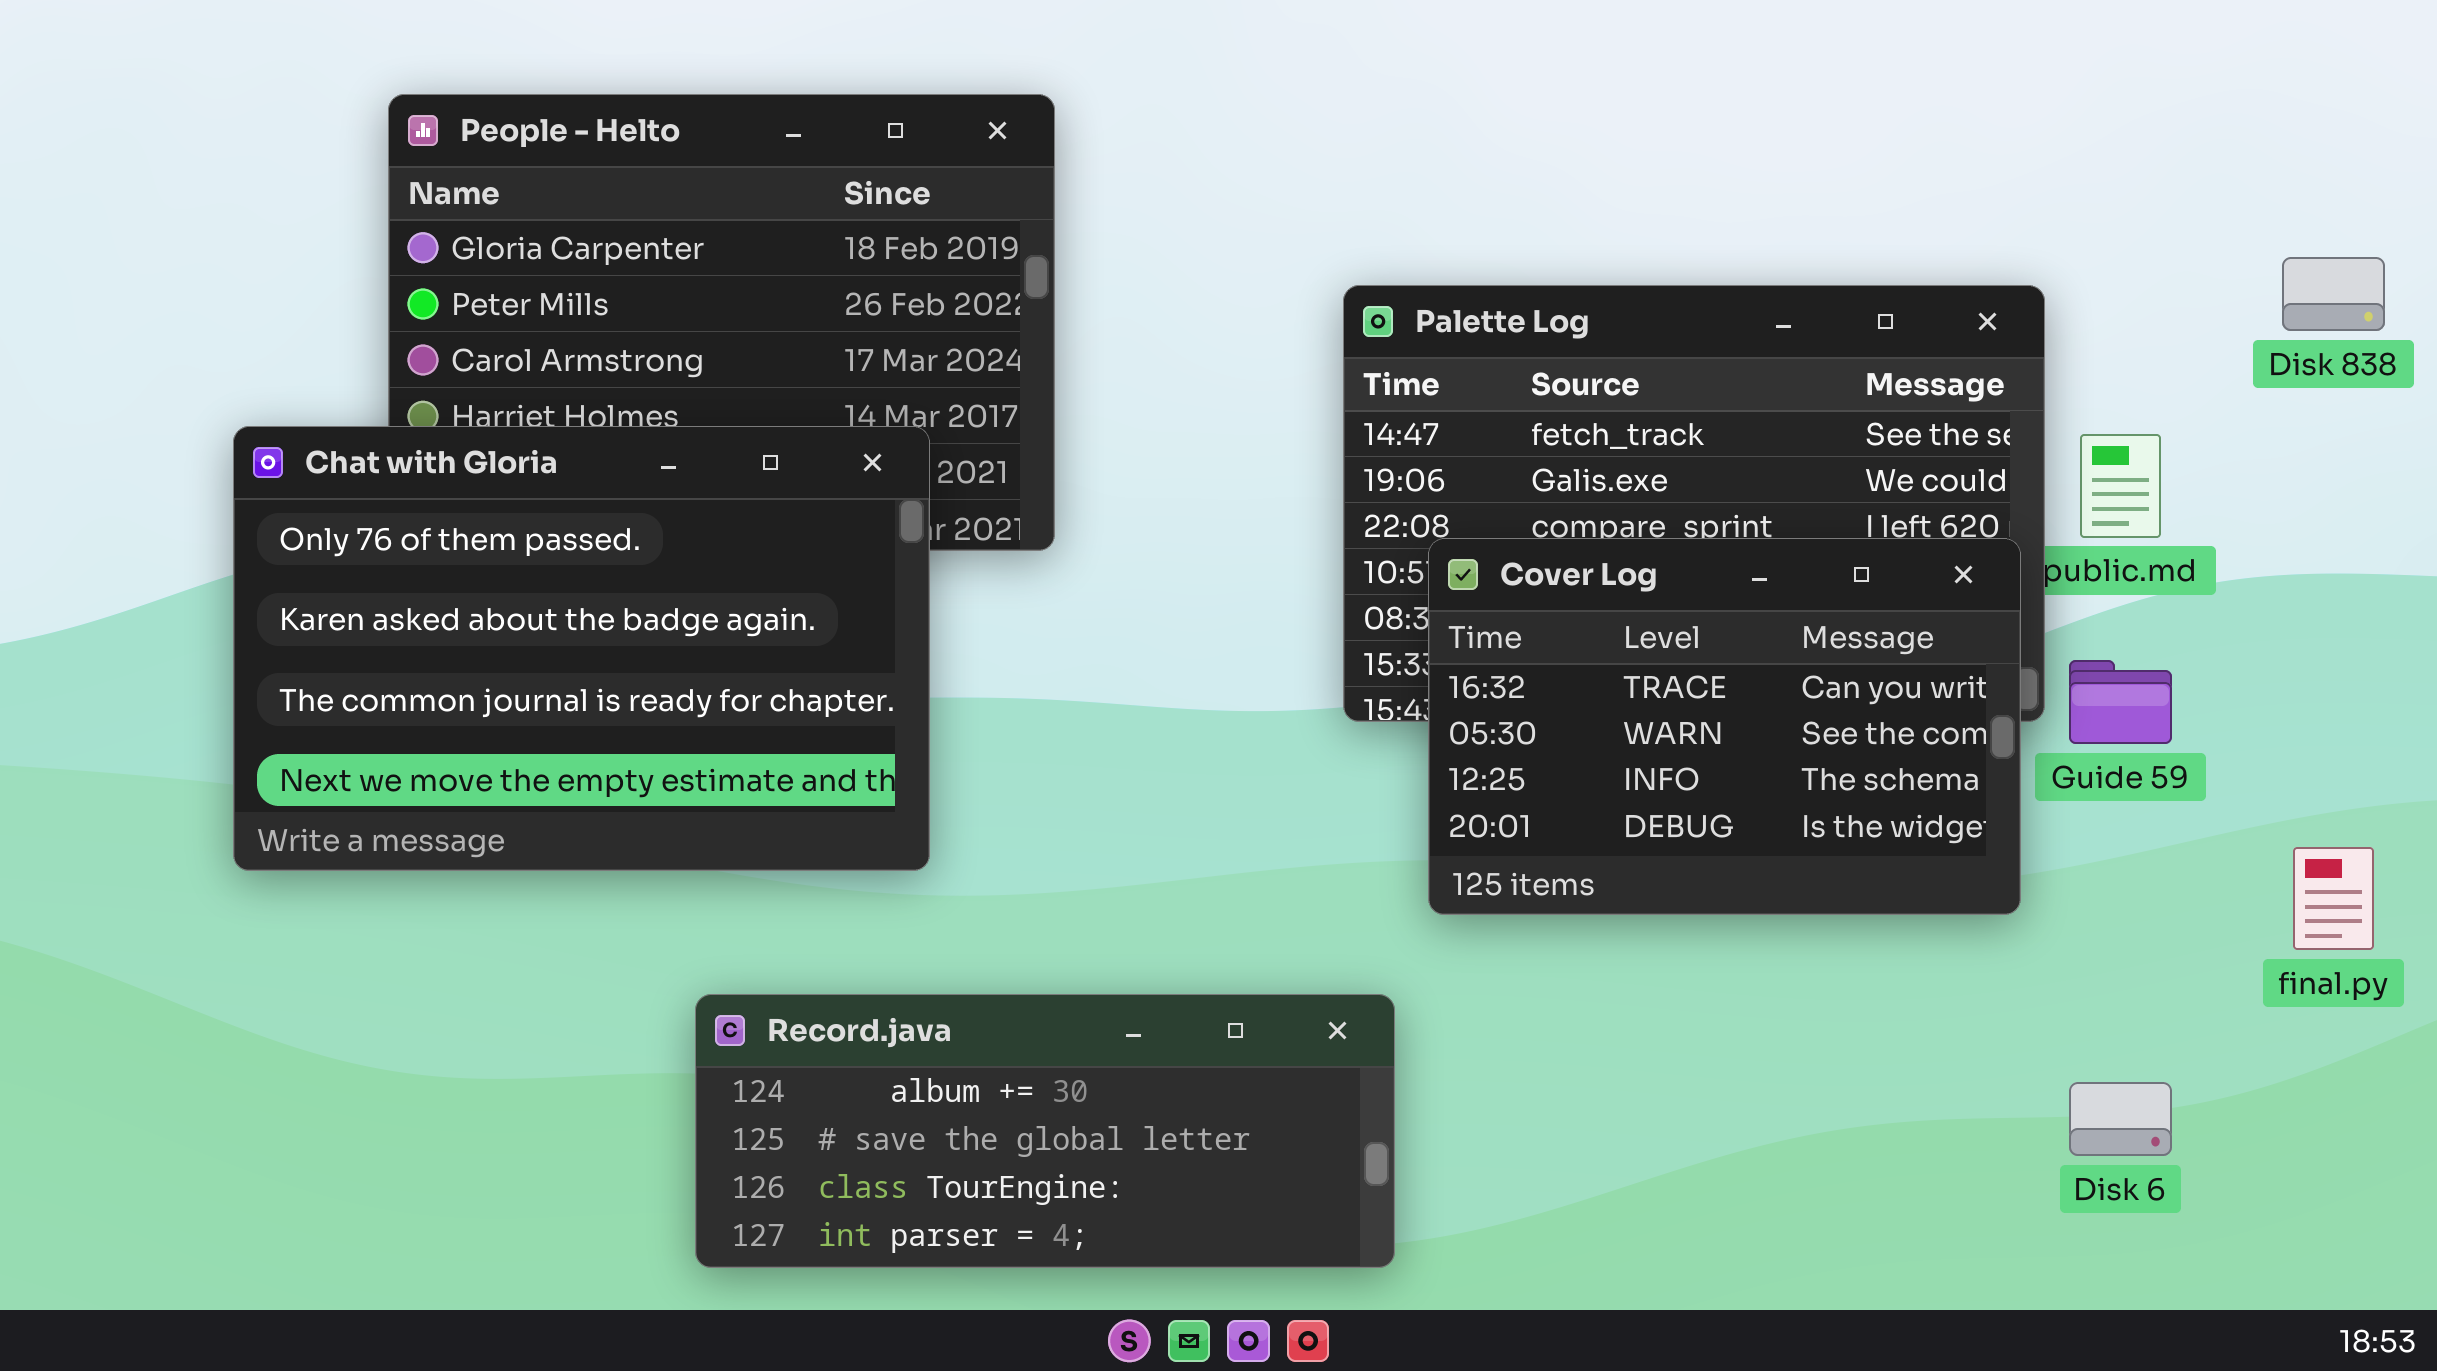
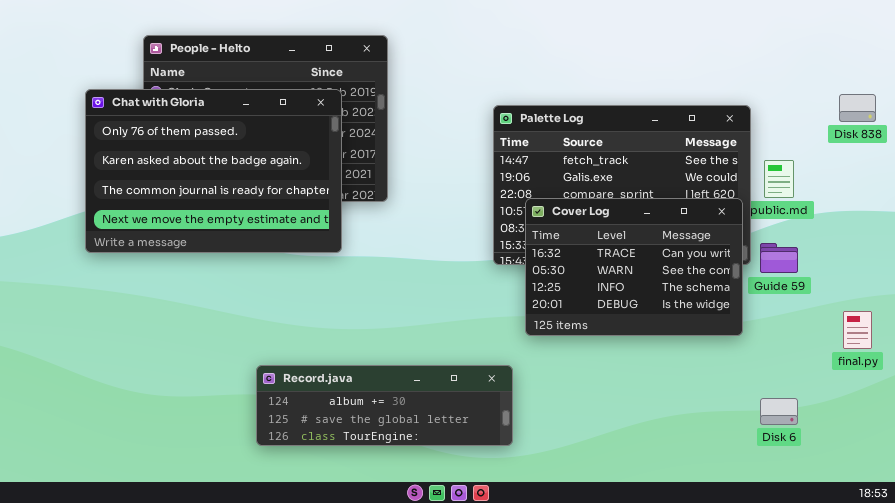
Chat with Gloria: [233,426,930,871] -> [85,89,342,253], moved
Record.java: [695,994,1395,1268] -> [256,365,513,446], resized

